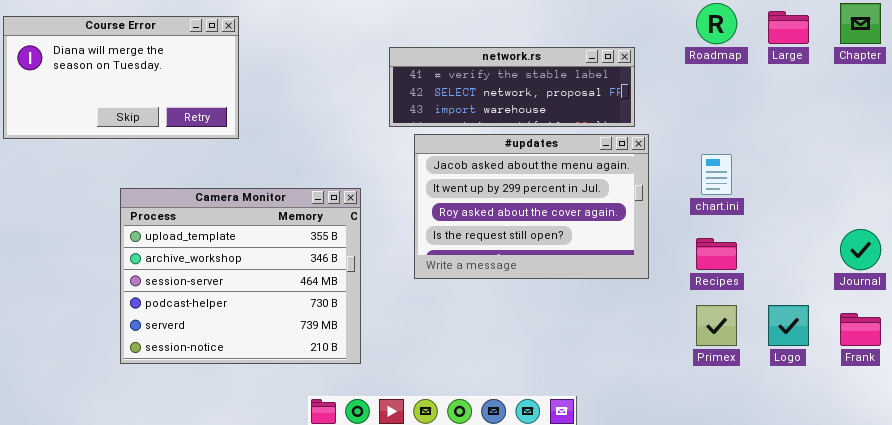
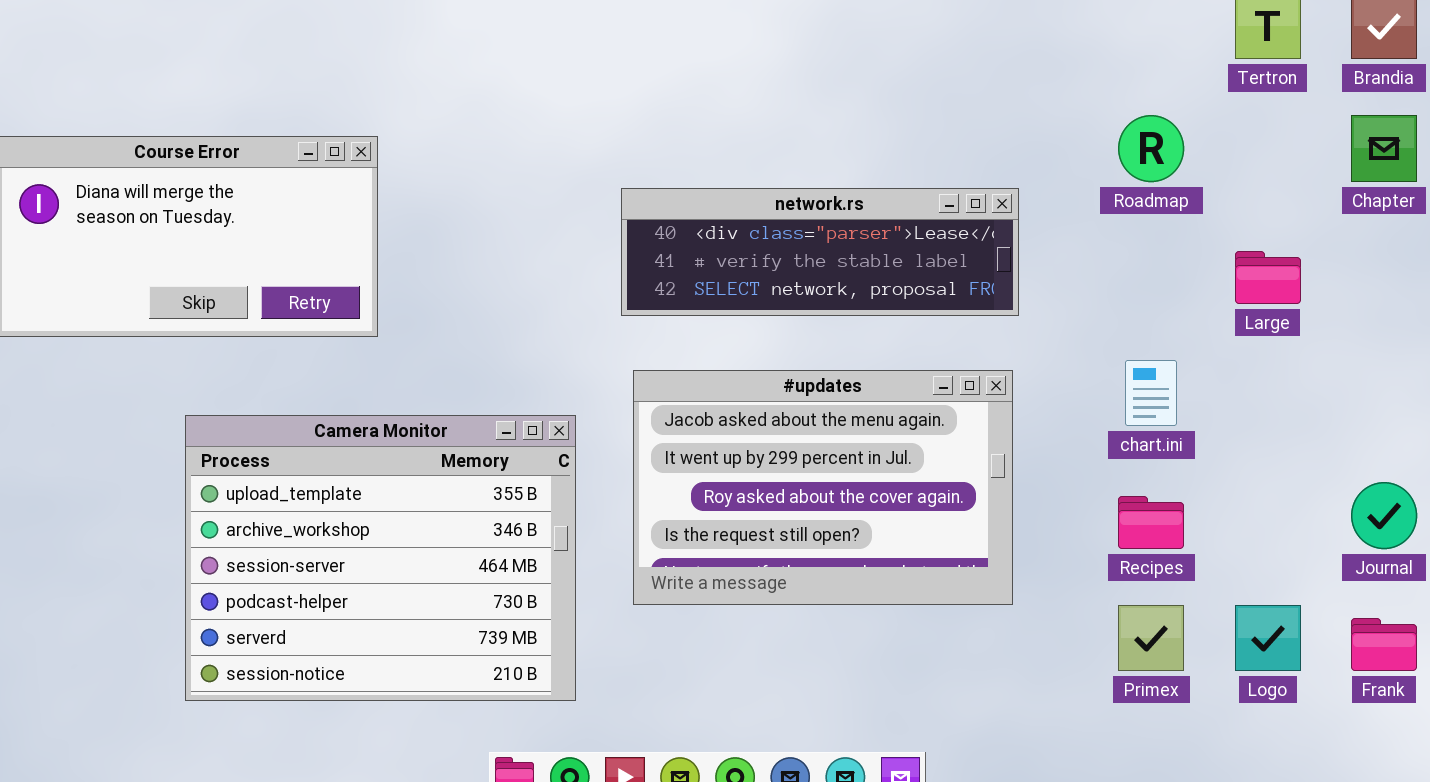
Large: [768,11,809,44] -> [1235,251,1301,304], moved
network.rs: [389,47,635,127] -> [621,188,1019,316], scrolled up 1 row
#updates: [414,134,649,279] -> [633,370,1013,605], moved

